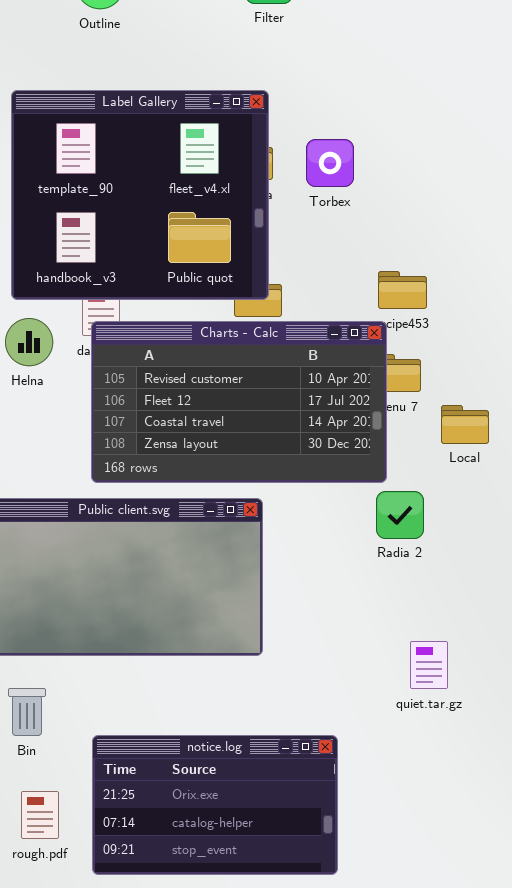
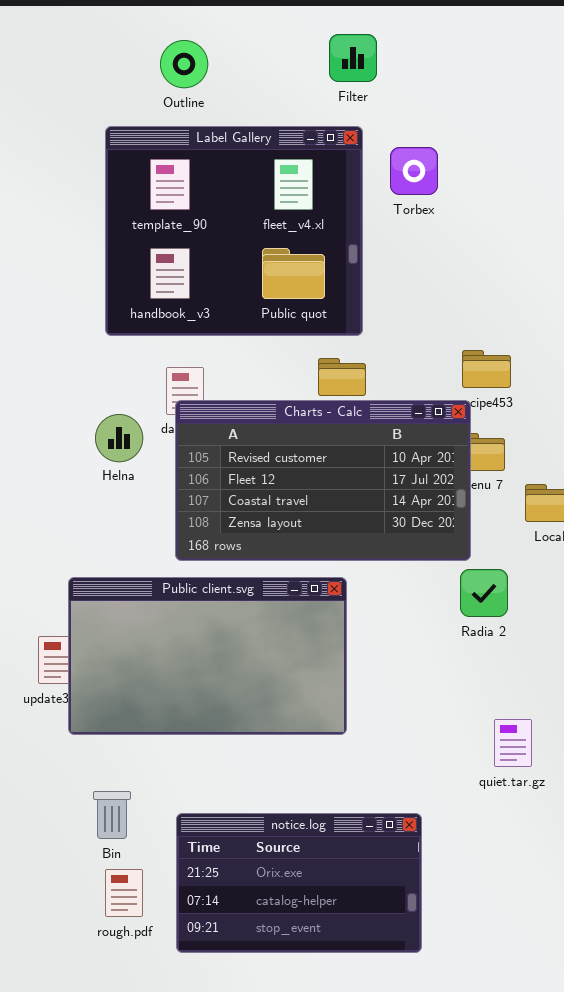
Label Gallery: [11,90,269,300] -> [105,126,363,336], moved
Torbex: [306,139,354,187] -> [390,147,438,195], moved
Helna: [5,318,53,366] -> [95,414,143,462], moved
Bin: [8,688,46,736] -> [93,791,131,839], moved

